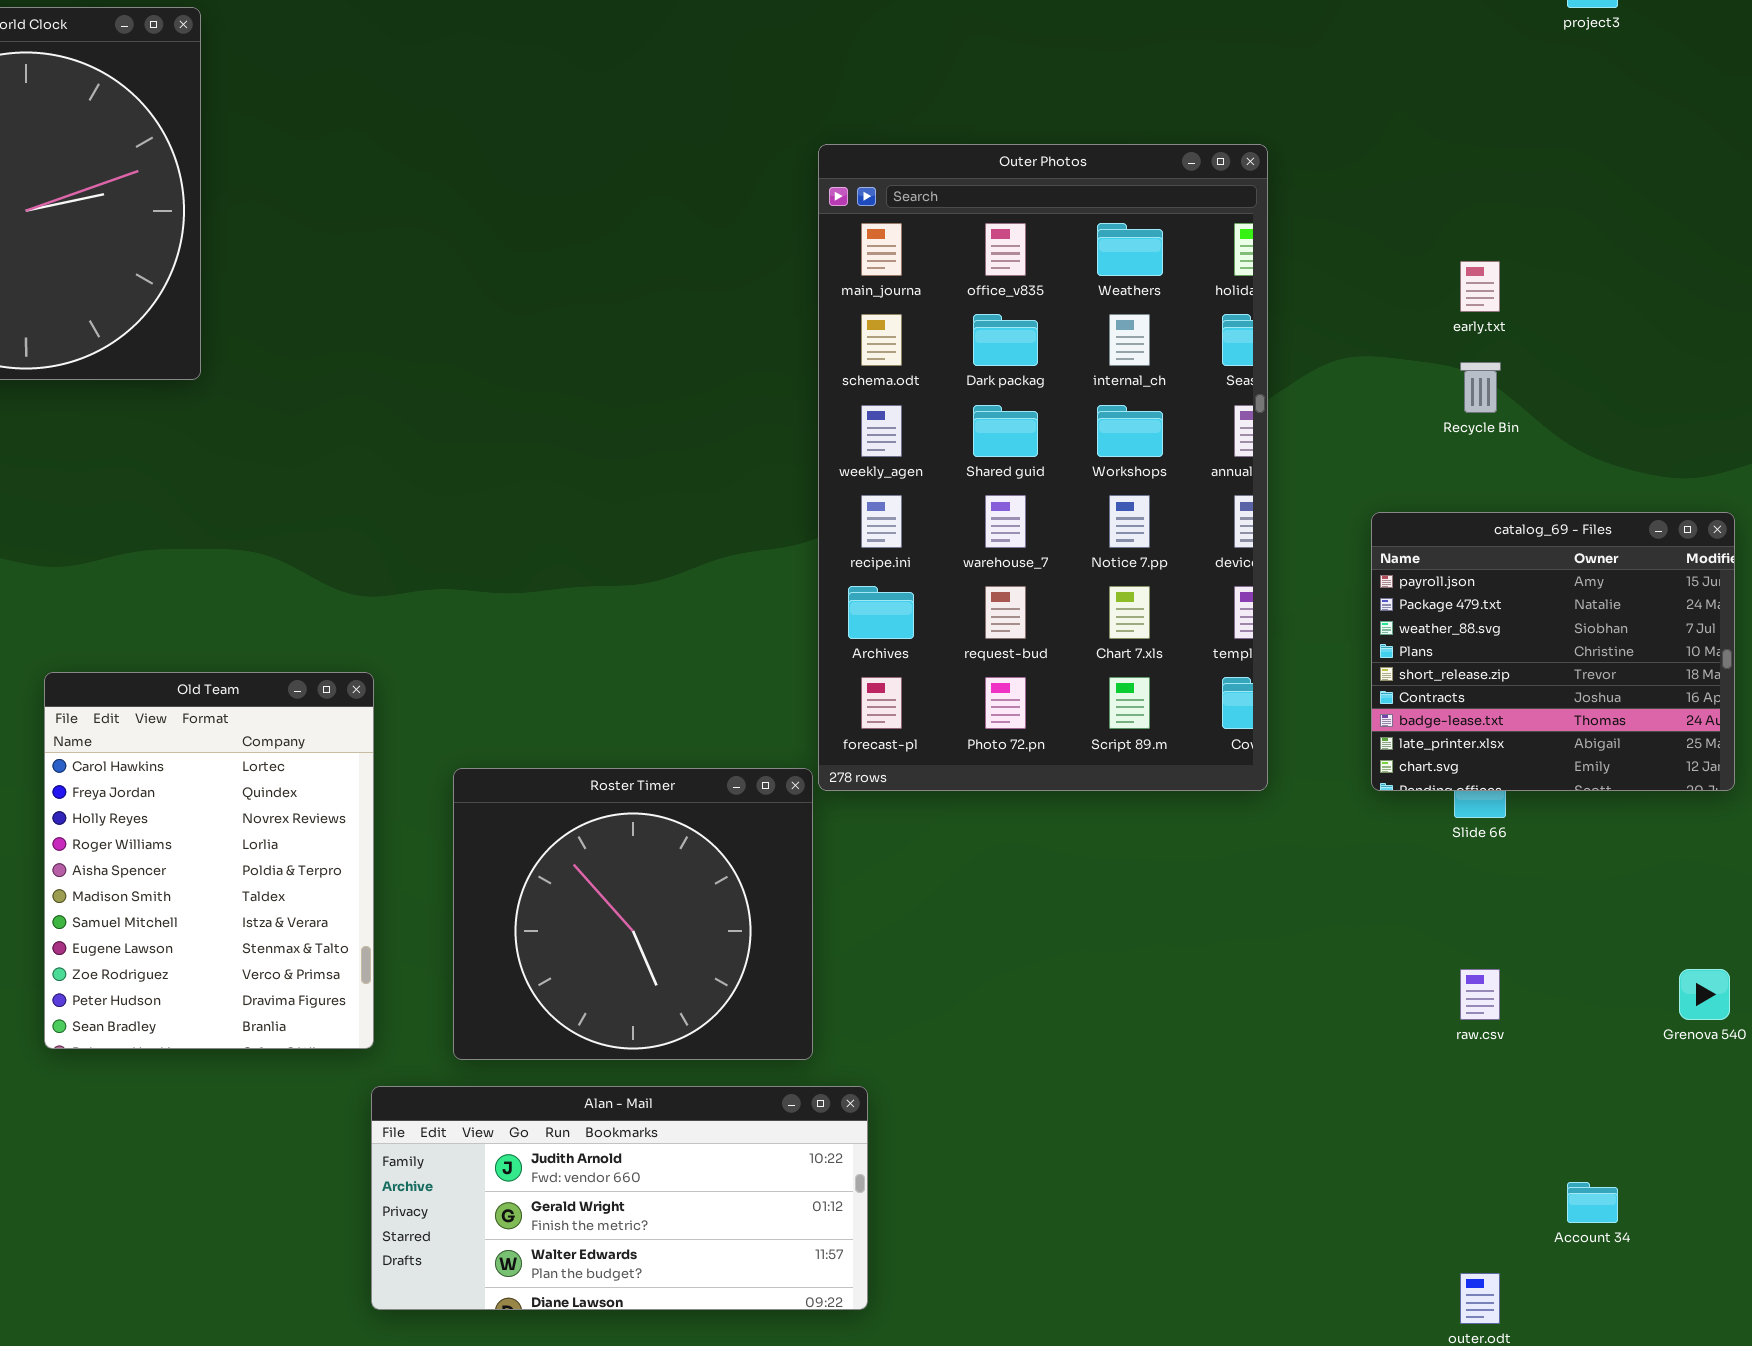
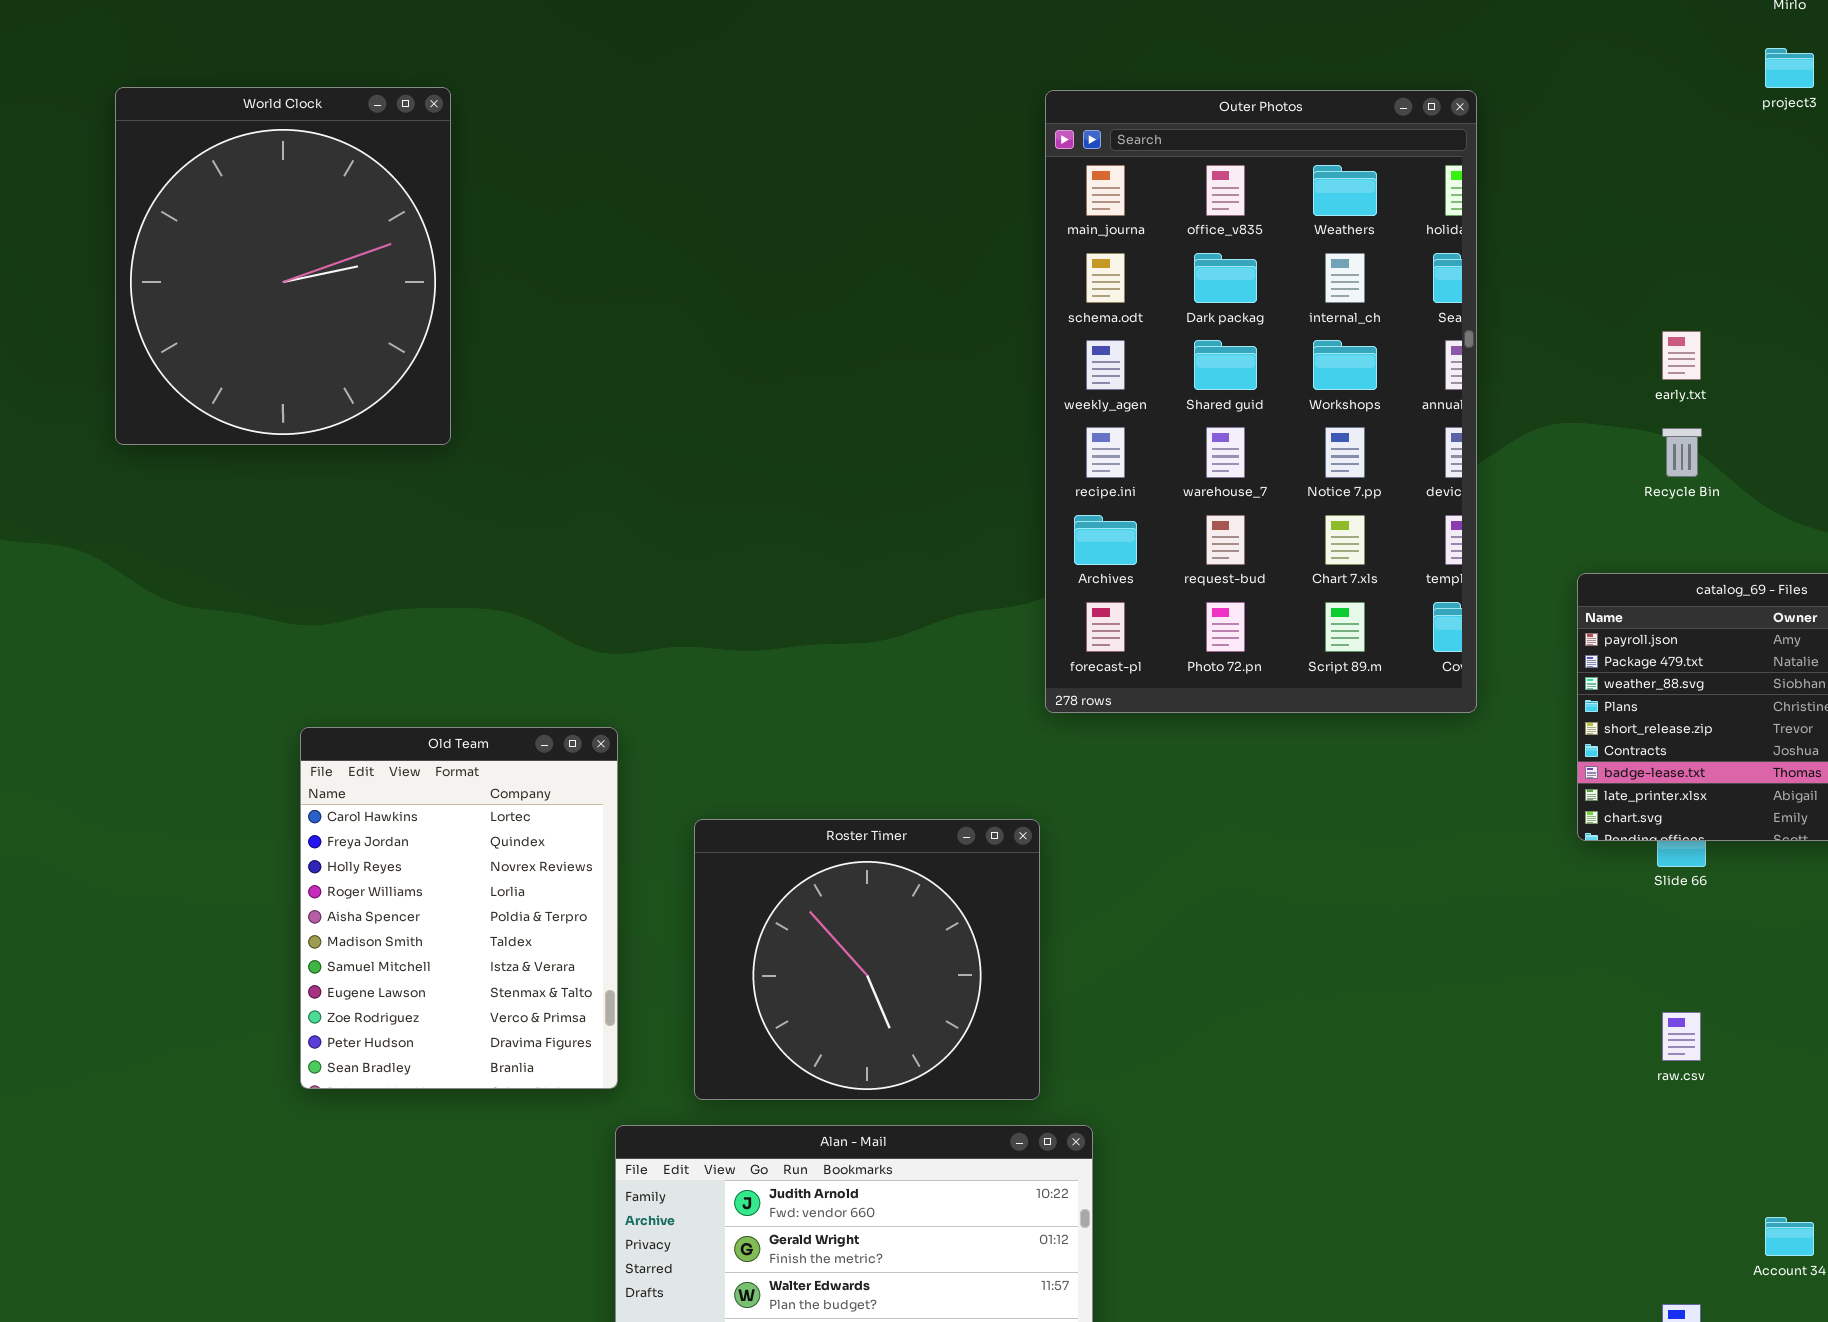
Outer Photos: [818,144,1268,791] -> [1045,90,1477,713], moved

